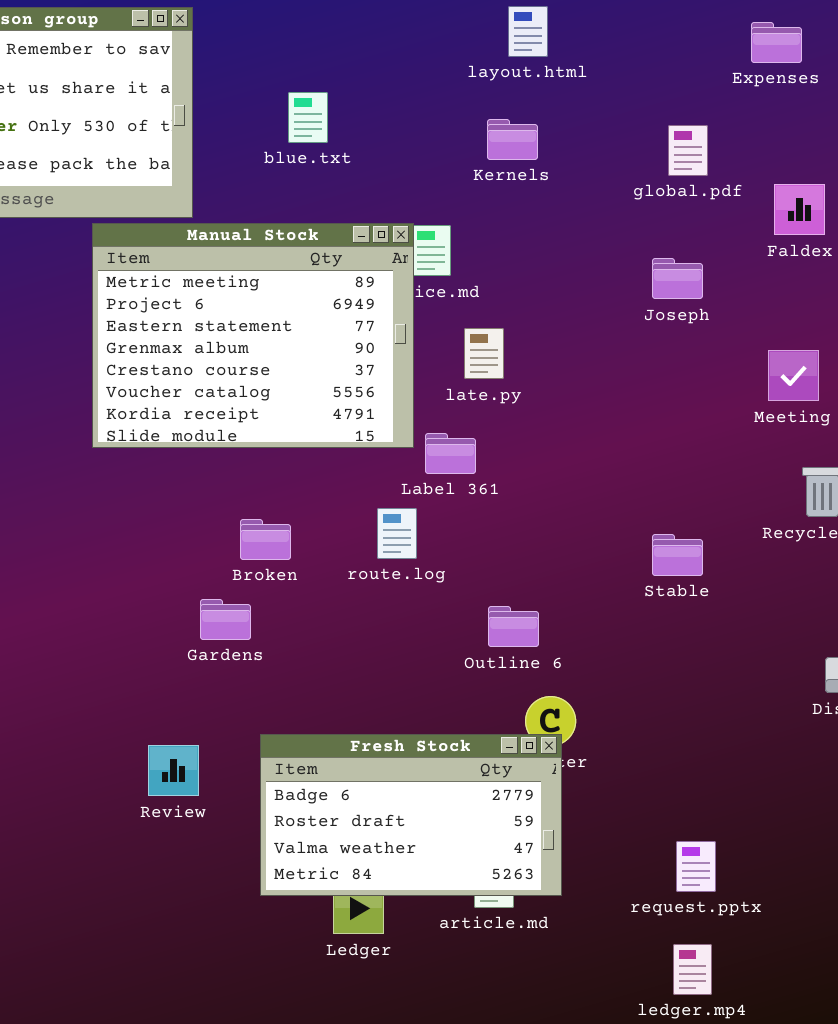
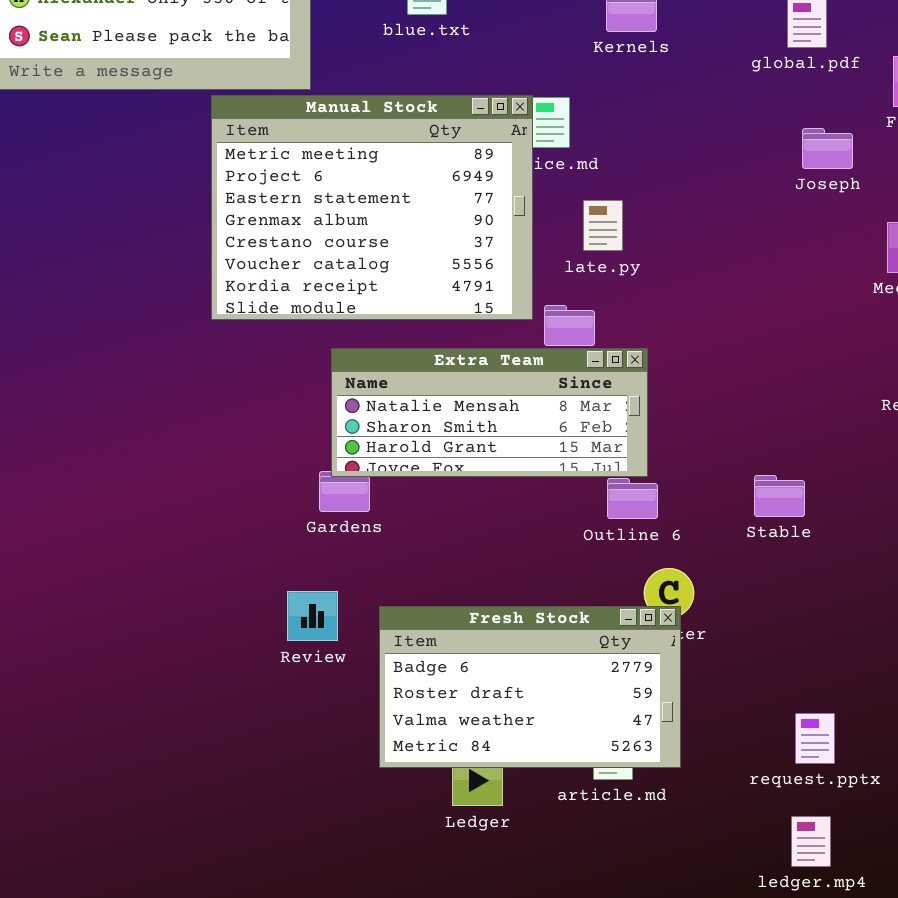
Joseph: [652,258,703,299] -> [802,128,853,169], moved
Extra Team: none -> [331,348,648,477], opened
Stable: [652,534,703,576] -> [754,475,805,517], moved
Review: [148,745,199,796] -> [287,591,338,641], moved

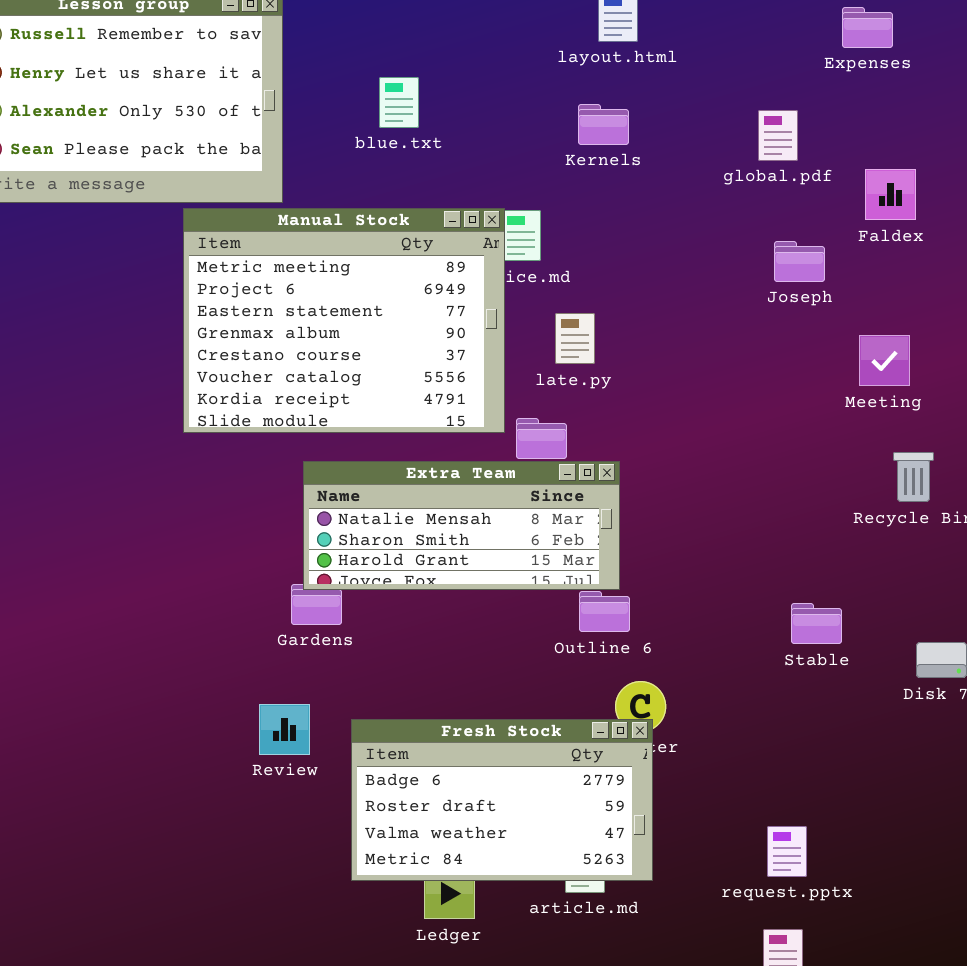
Stable: [754,475,805,517] -> [791,603,842,644], moved

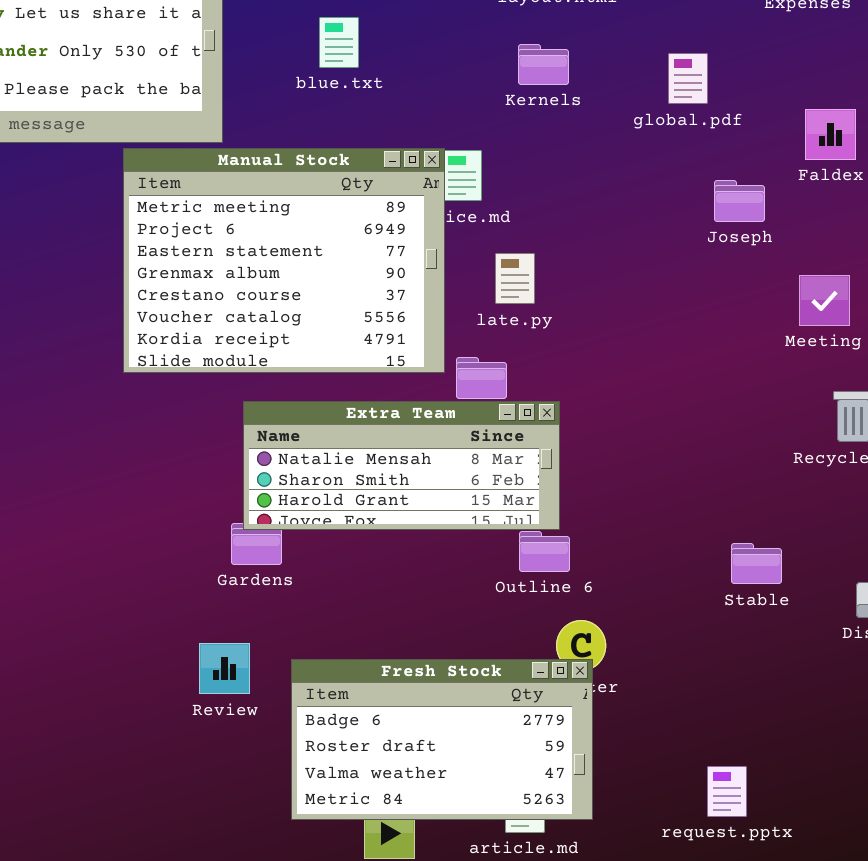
global.pdf: [758,110,798,161] -> [668,53,708,104], moved

